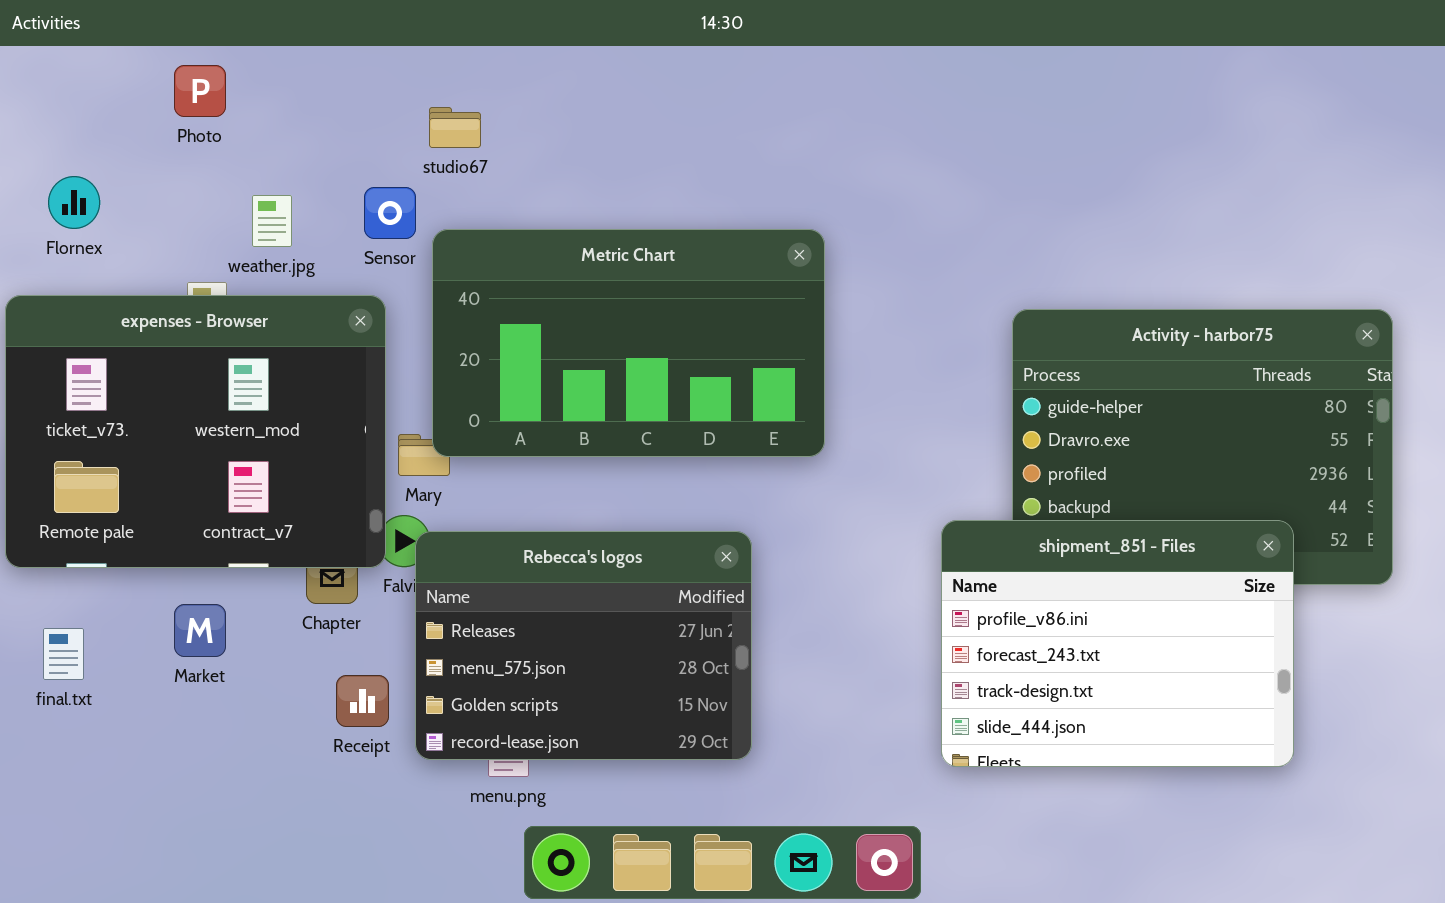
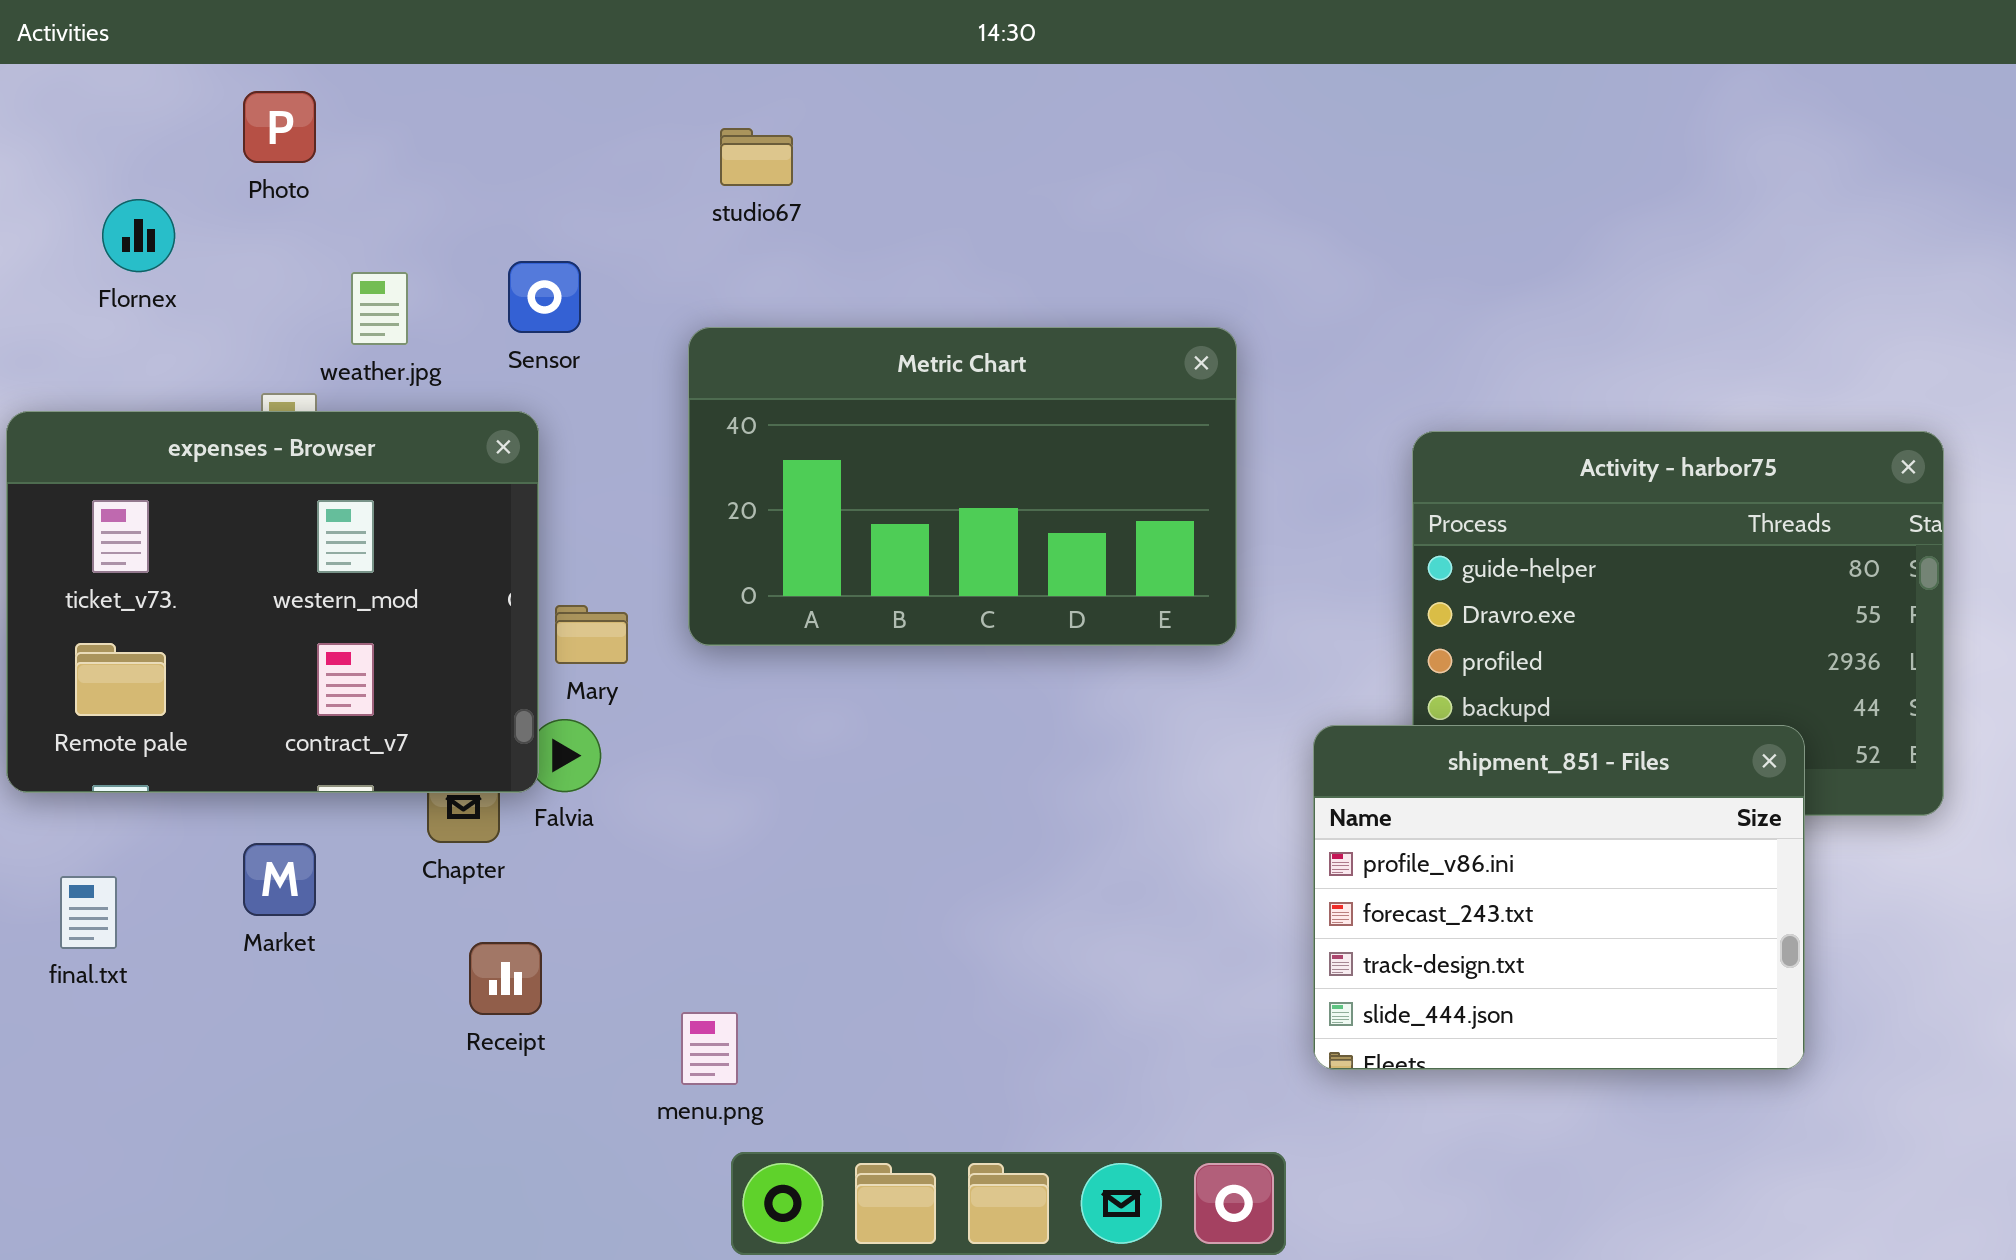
studio67: [429,107,481,148] -> [720,128,793,186], moved
Flornex: [48,176,100,229] -> [102,199,175,272], moved
Metric Chart: [432,229,825,457] -> [688,327,1237,646], moved
Rebecca's logos: [415,531,752,760] -> none, closed

